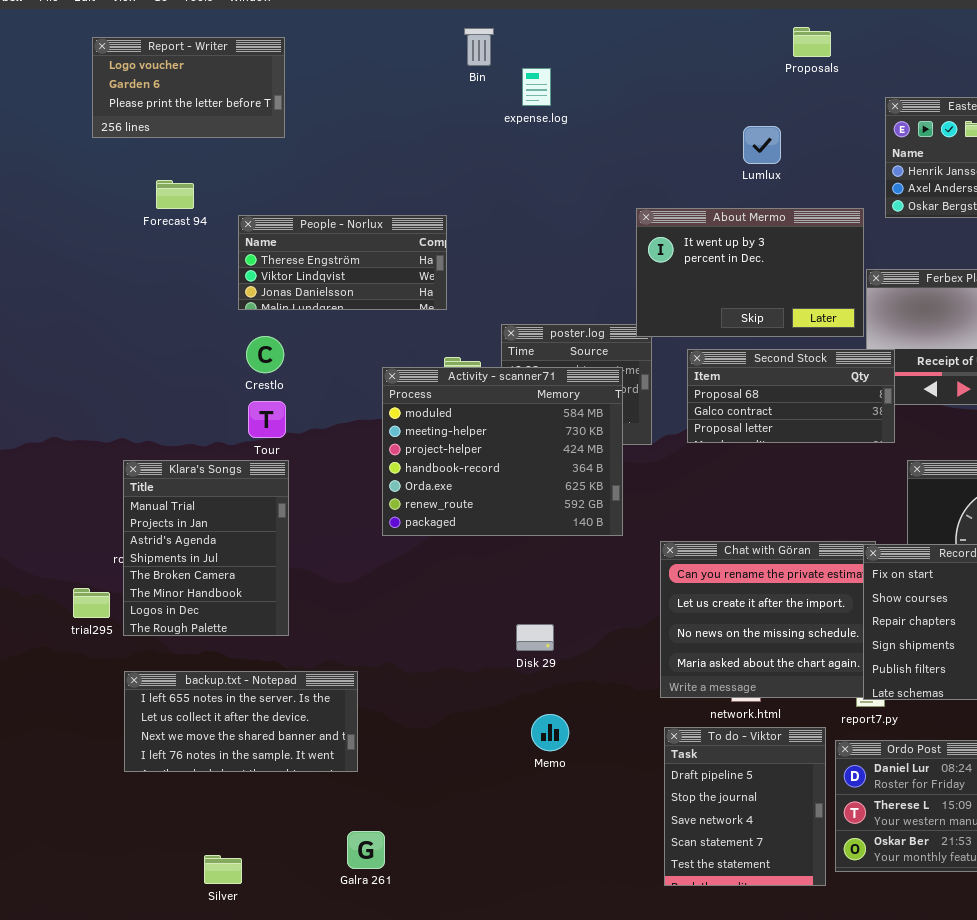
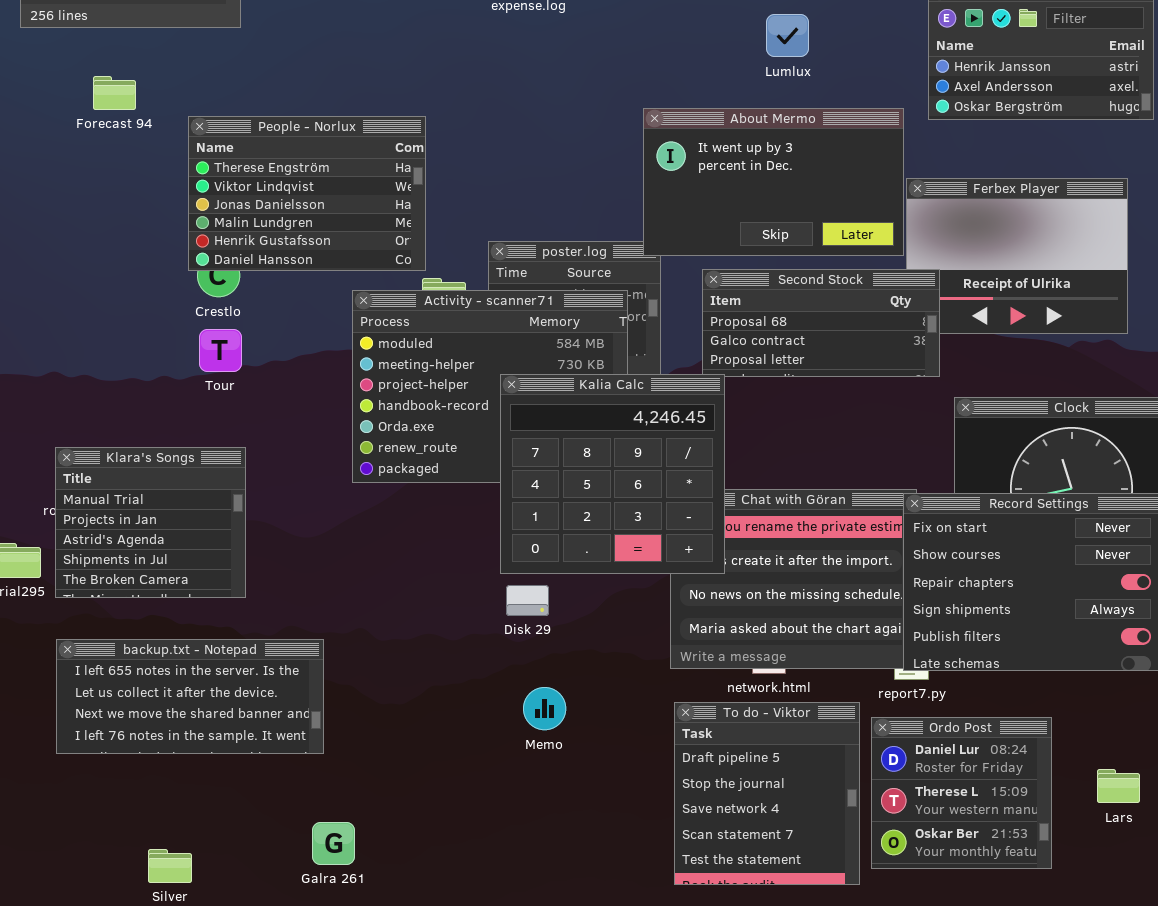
People - Norlux: [238,215,447,310] -> [188,116,426,271], resized
Kalia Calc: none -> [500,374,725,574], opened
Klara's Songs: [123,460,289,636] -> [55,447,246,598], resized

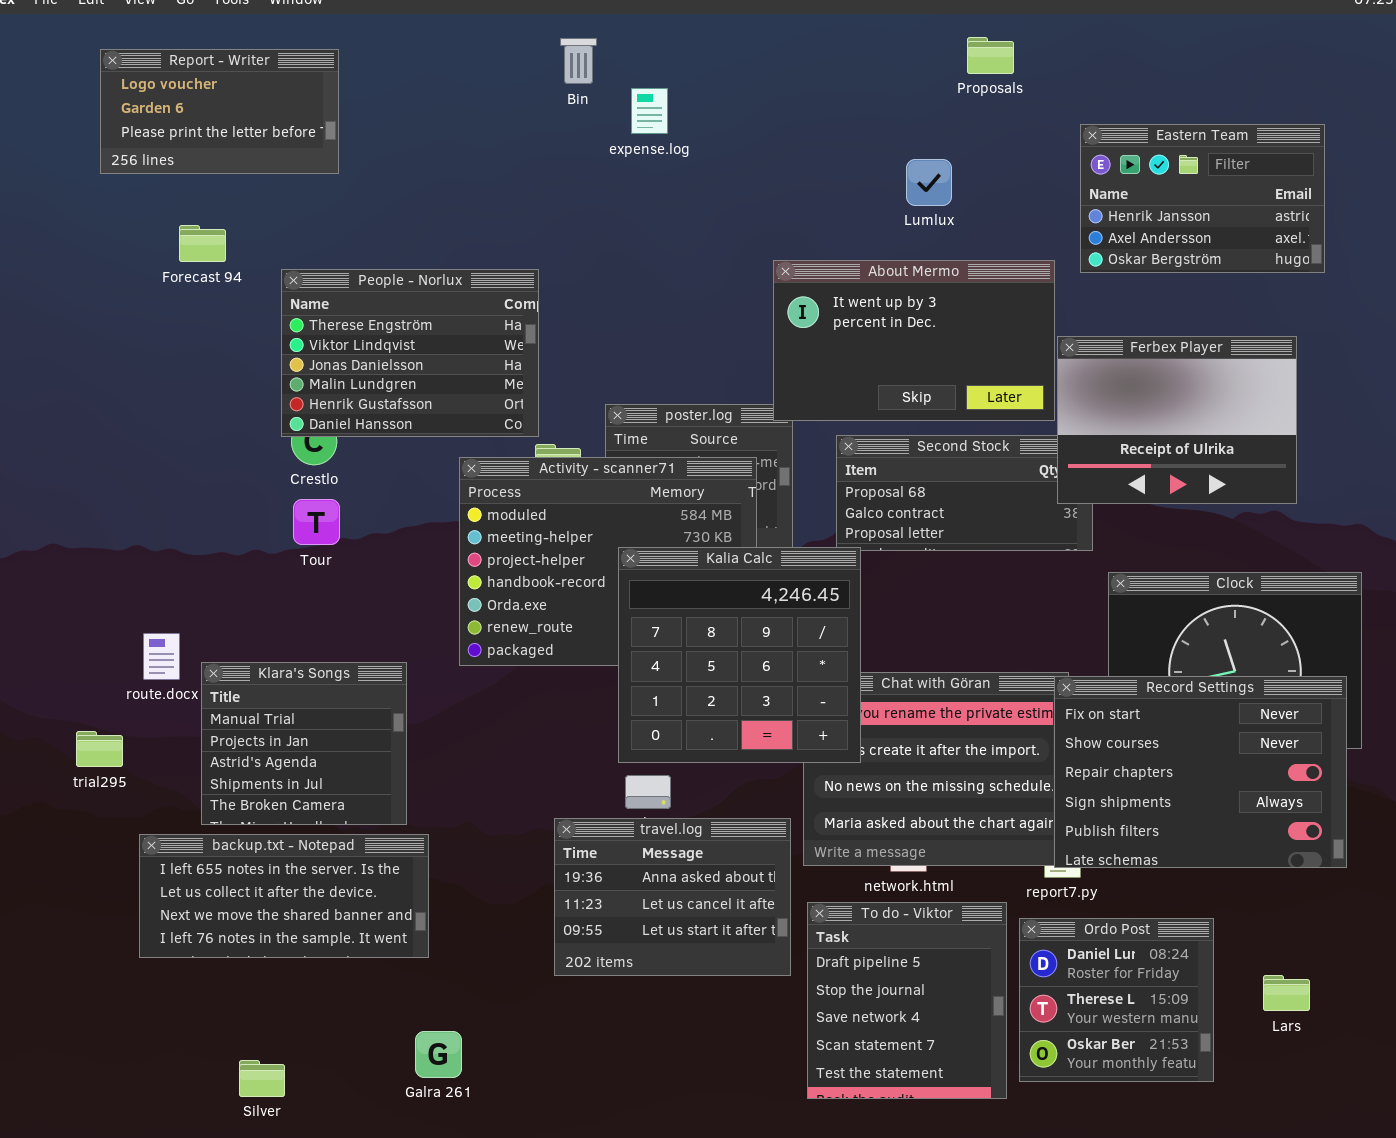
Ferbex Player: [906,178,1128,334] -> [1057,336,1297,504], raised
Klara's Songs: [55,447,246,598] -> [201,662,407,825], moved
travel.log: none -> [554,818,791,976], opened

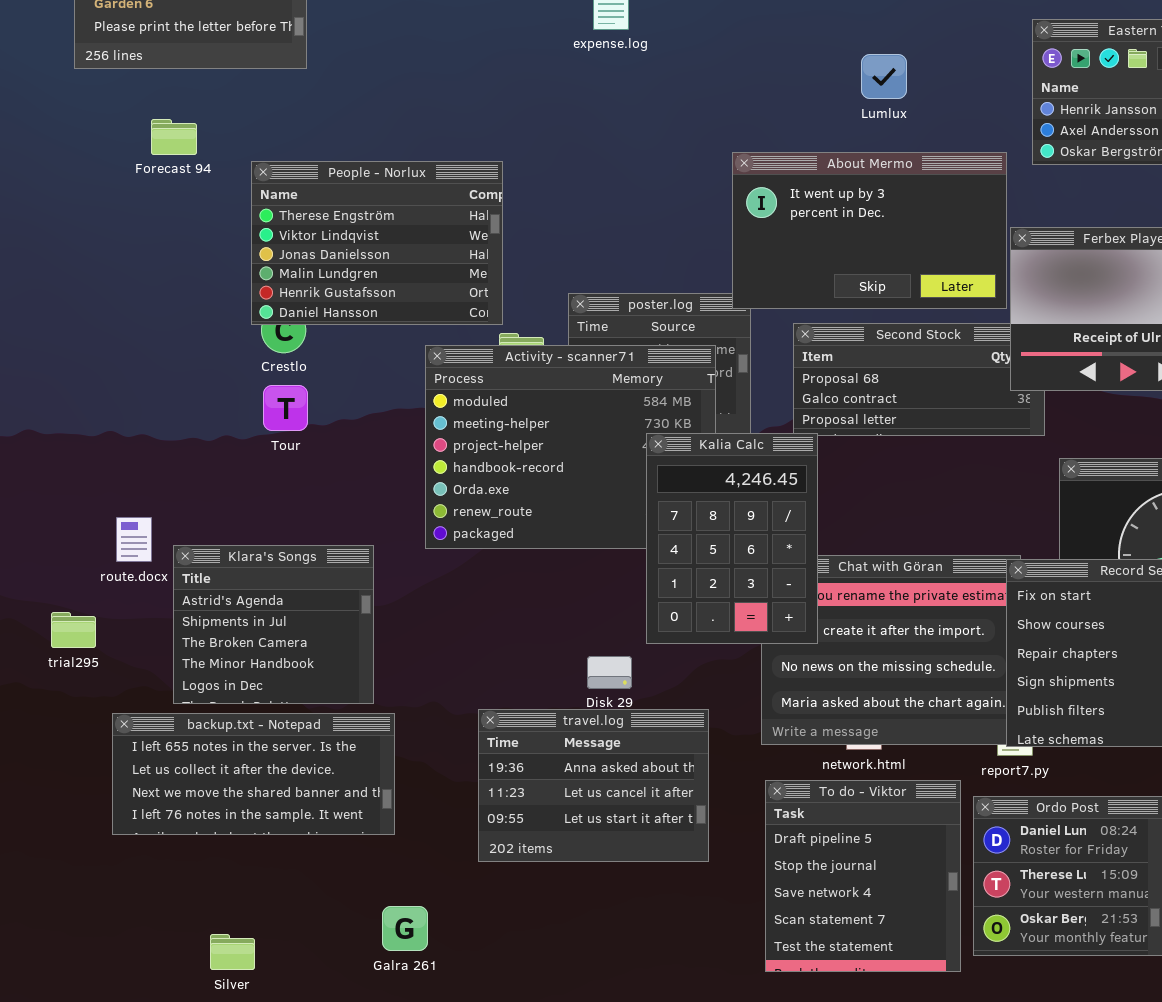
Kalia Calc: [618,547,861,763] -> [646,433,818,644], resized
Klara's Songs: [201,662,407,825] -> [173,545,374,704], scrolled down 2 rows
travel.log: [554,818,791,976] -> [478,709,709,862], moved

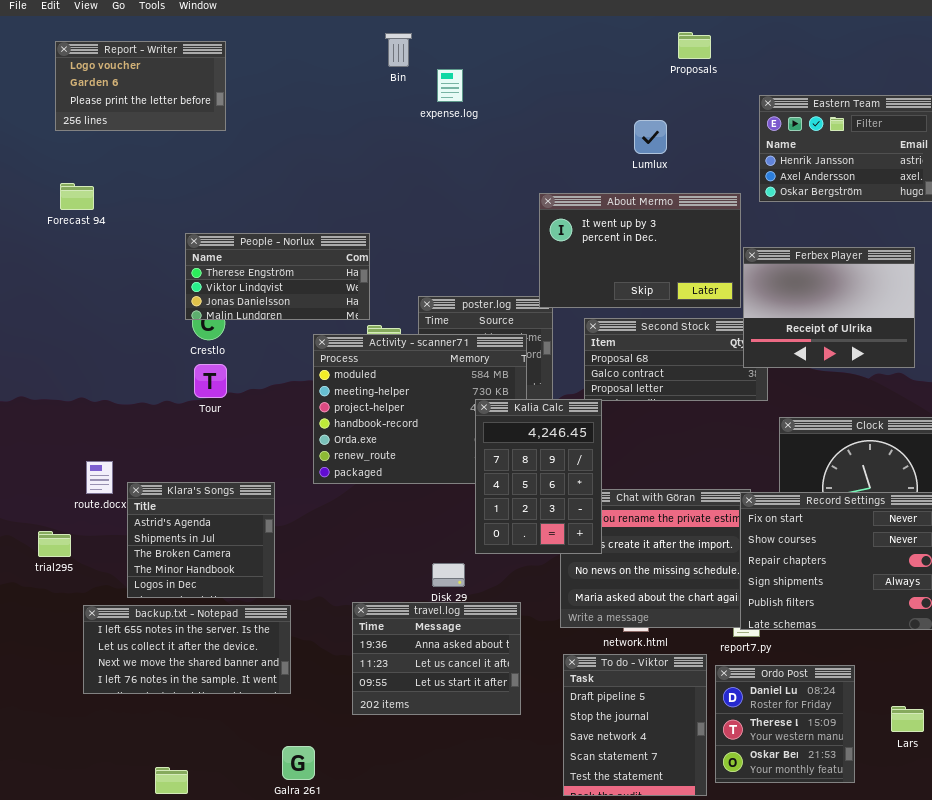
Forecast 94: [151,119,197,155] -> [60,183,94,210], moved
People - Norlux: [251,161,503,325] -> [185,233,370,320], resized

